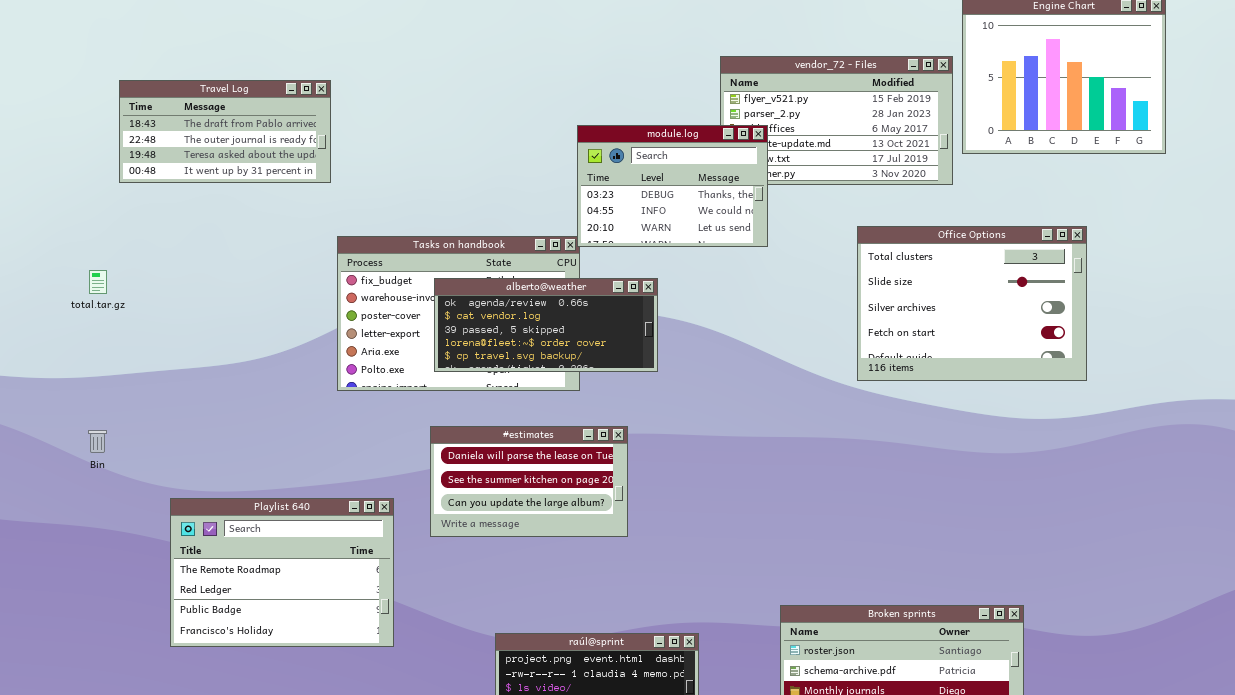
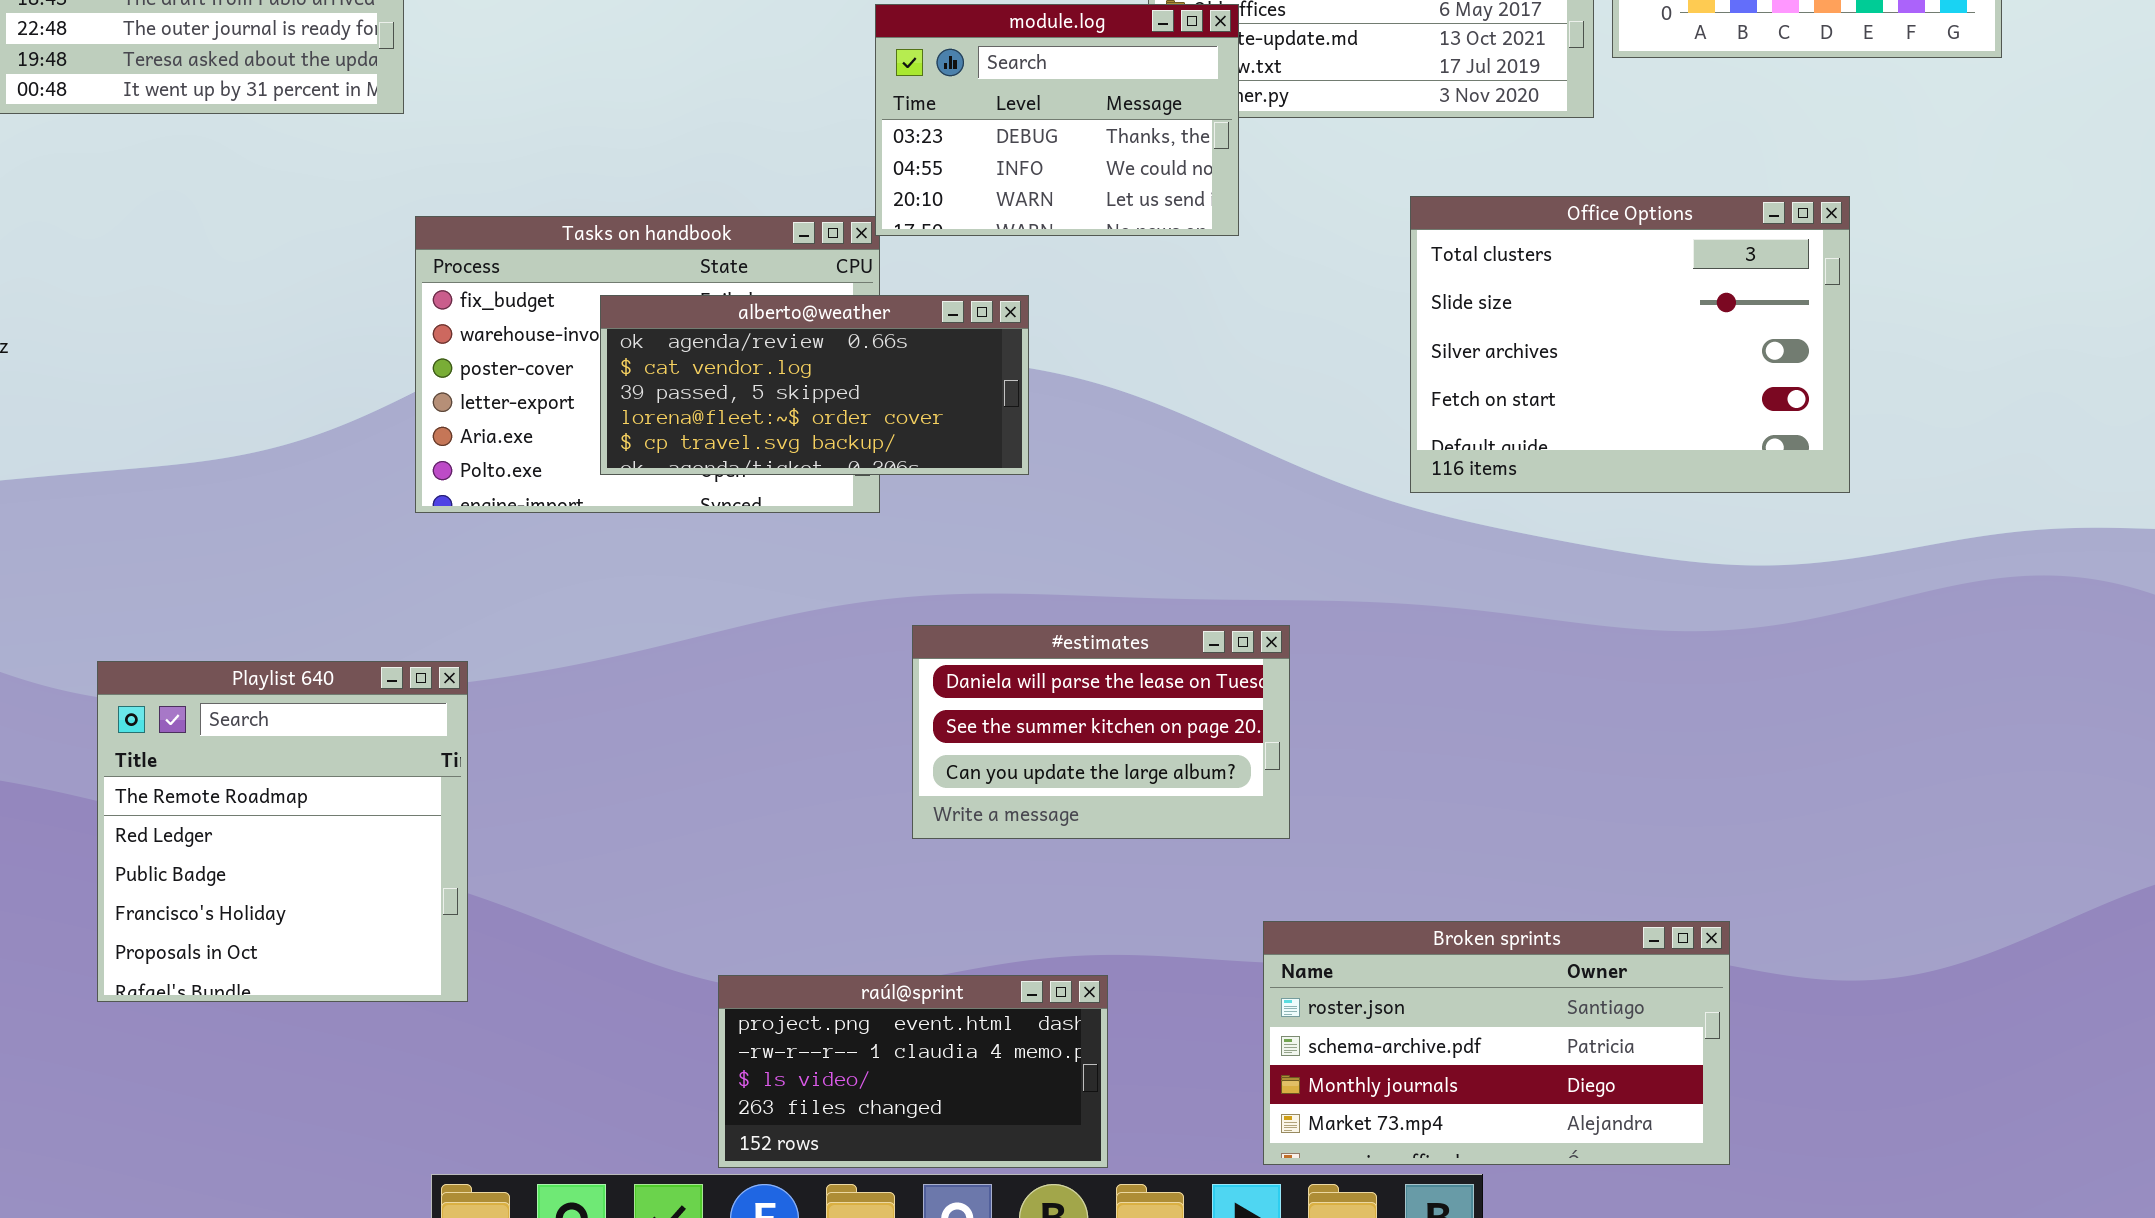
#estimates: [430,426,628,537] -> [912,625,1290,839], moved
Playlist 640: [170,498,394,647] -> [97,661,468,1002], resized

